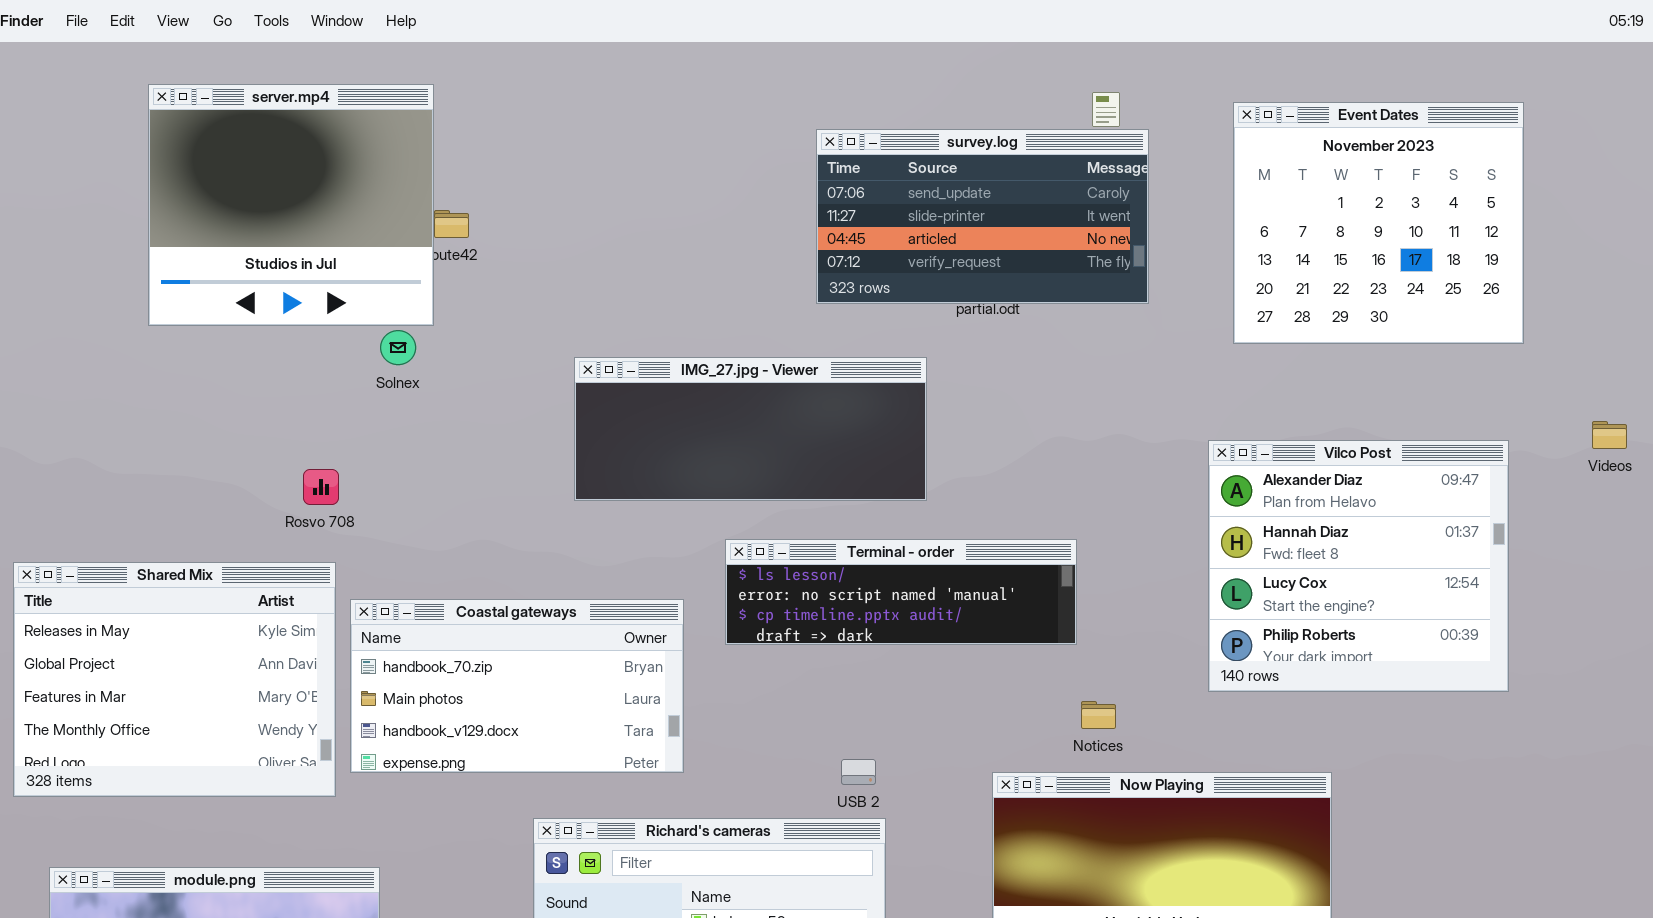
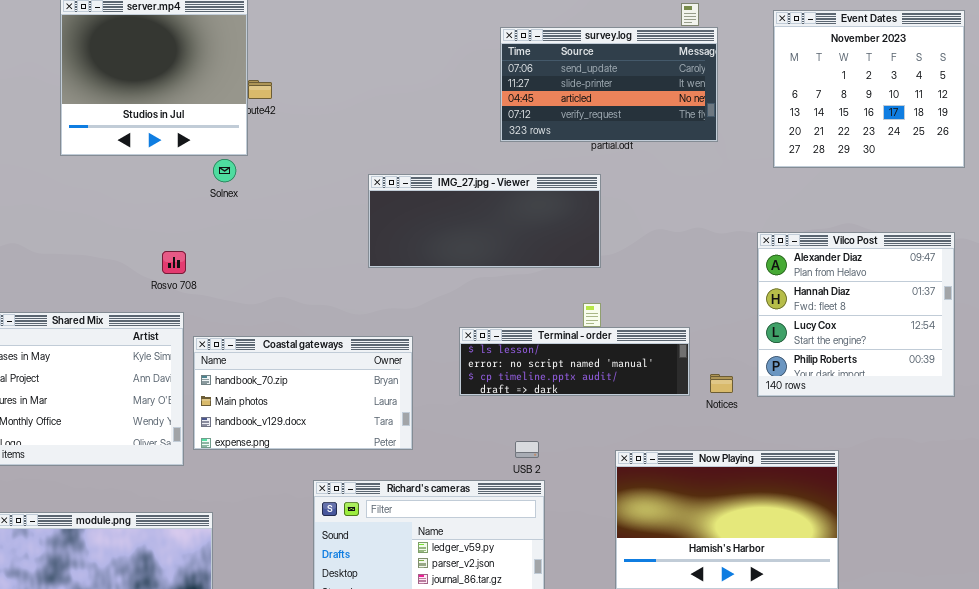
IMG_27.jpg - Viewer: [574,357,927,501] -> [368,174,601,268], moved
Terminal - order: [725,539,1077,645] -> [459,327,690,396], moved
Notices: [1081,701,1116,729] -> [710,374,733,393], moved

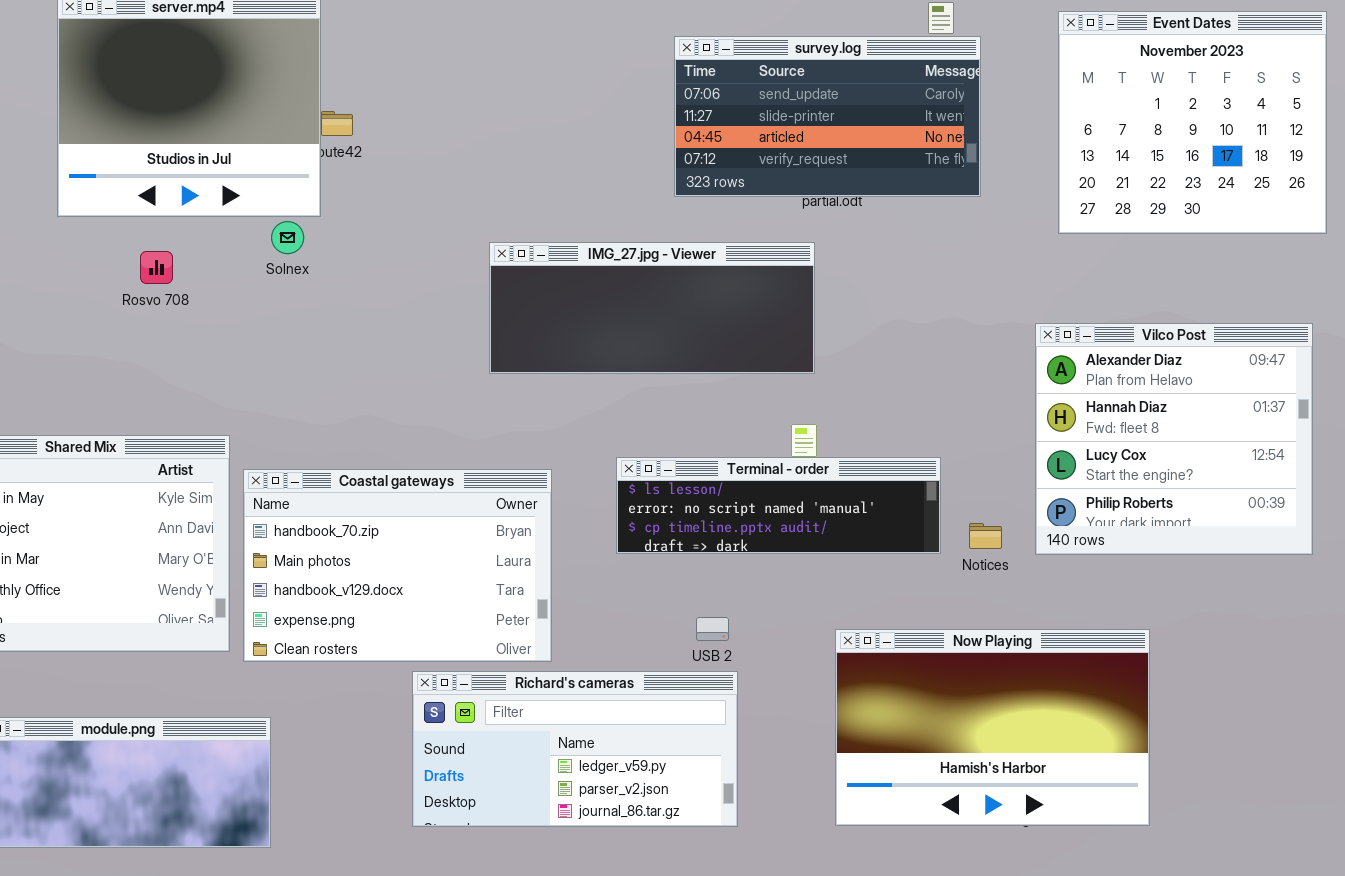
Rosvo 708: [162,251,186,274] -> [140,251,173,284], moved
Coastal gateways: [193,336,413,450] -> [243,469,552,662], resized

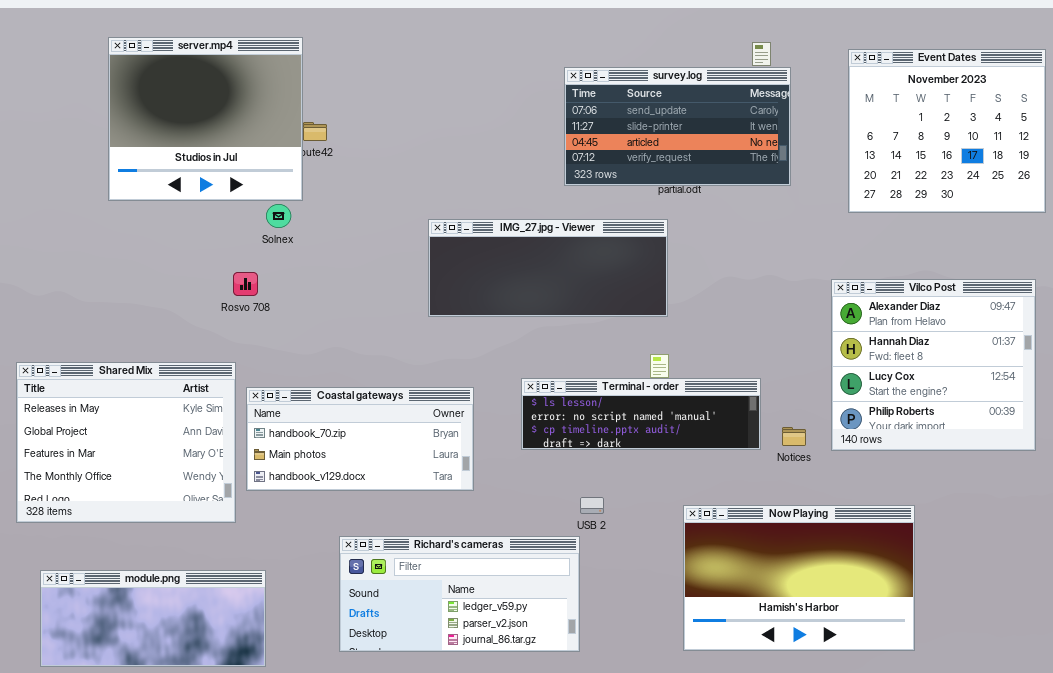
Rosvo 708: [140,251,173,284] -> [233,272,258,296], moved
Coastal gateways: [243,469,552,662] -> [246,387,474,491], resized
Richard's cameras: [412,671,738,827] -> [339,536,580,652], moved

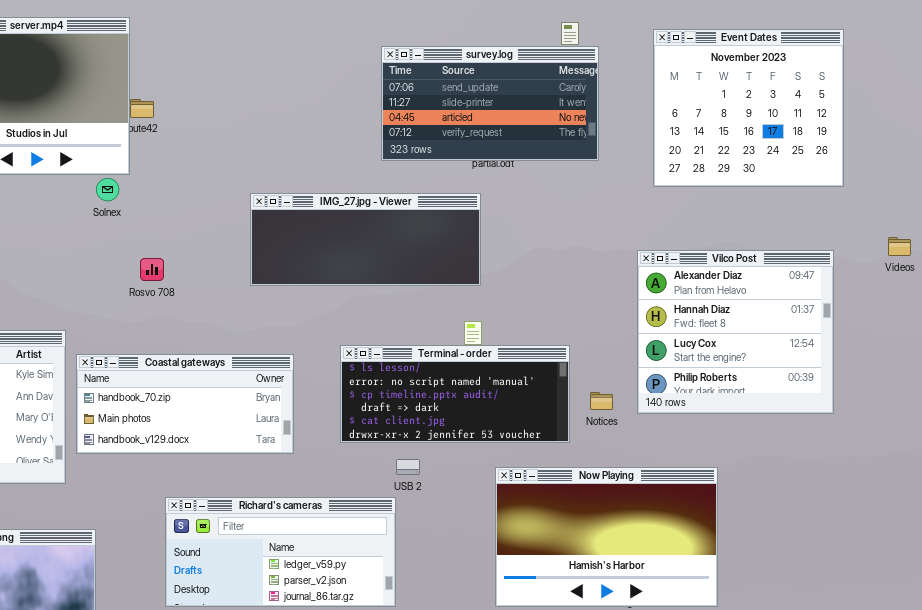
Rosvo 708: [233,272,258,296] -> [140,258,164,281], moved
Terminal - order: [521,378,761,450] -> [340,345,570,443], resized

